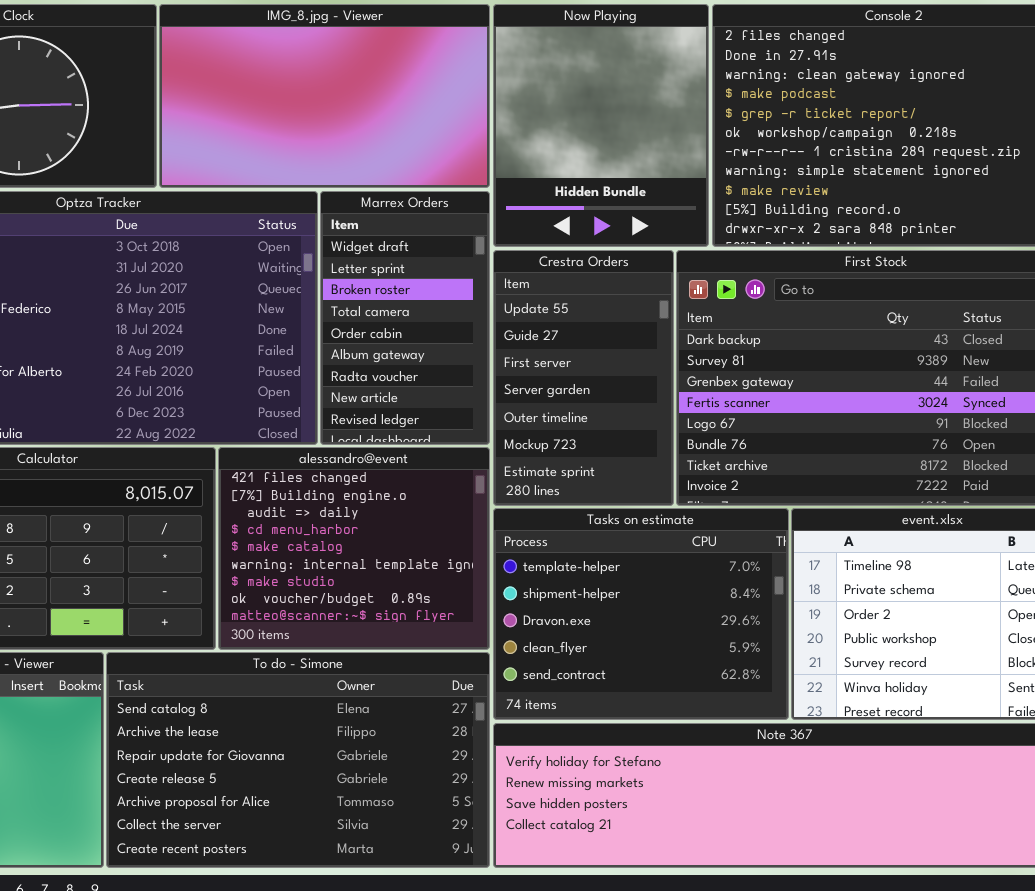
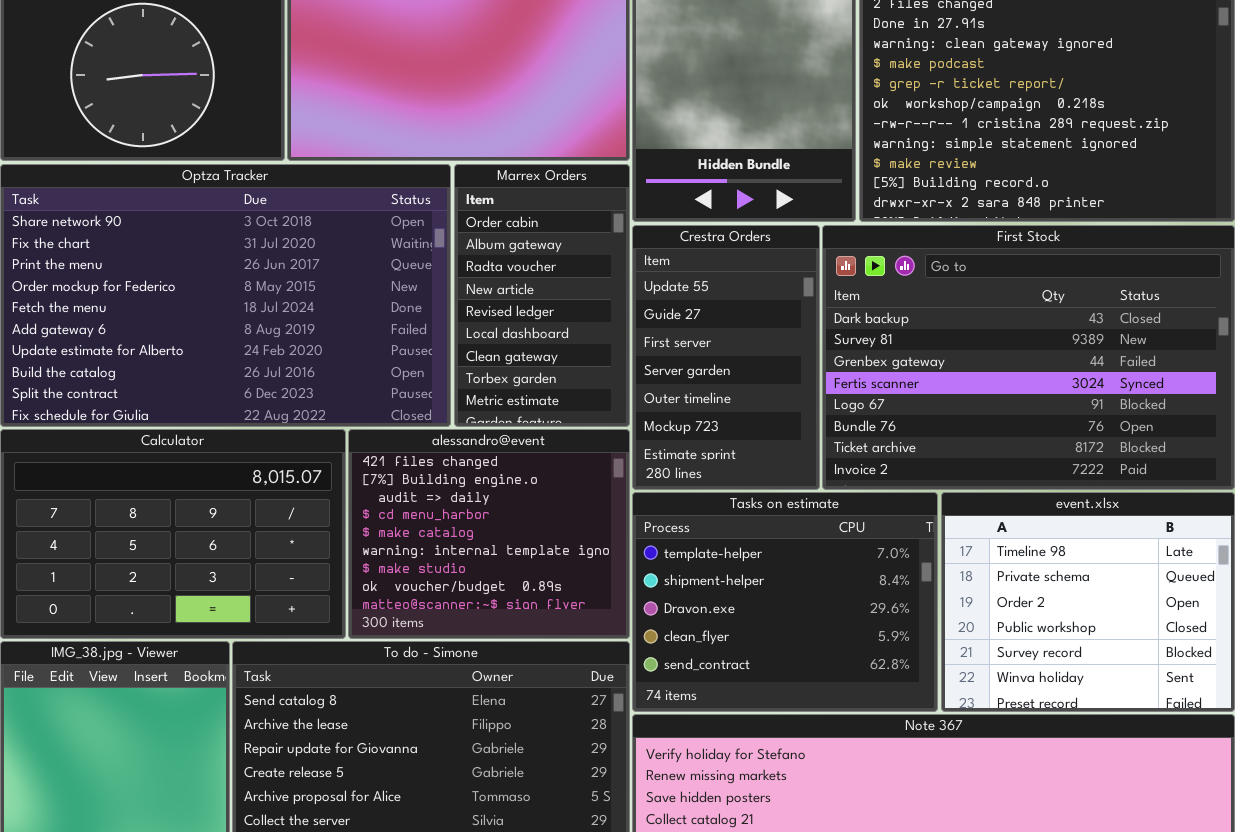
Marrex Orders: [320,191,490,445] -> [454,164,630,427], scrolled down 4 rows

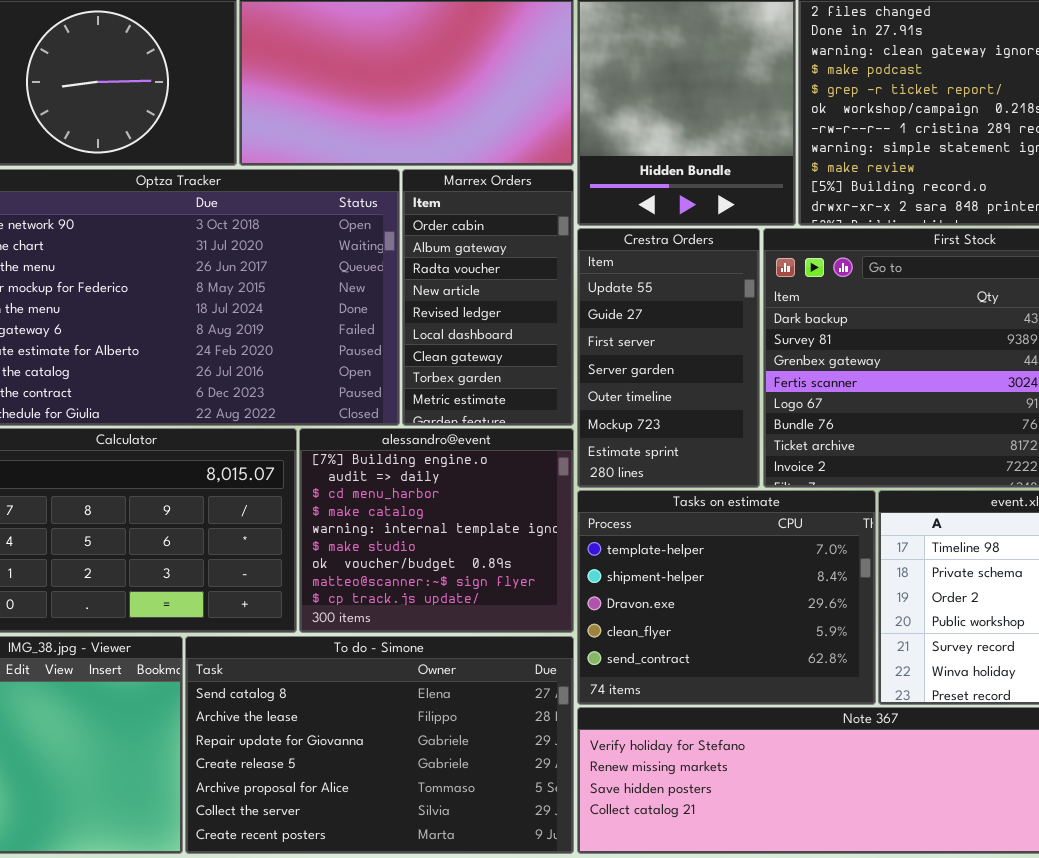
alessandro@event: [348,429,630,639] -> [299,428,574,633], scrolled down 1 row

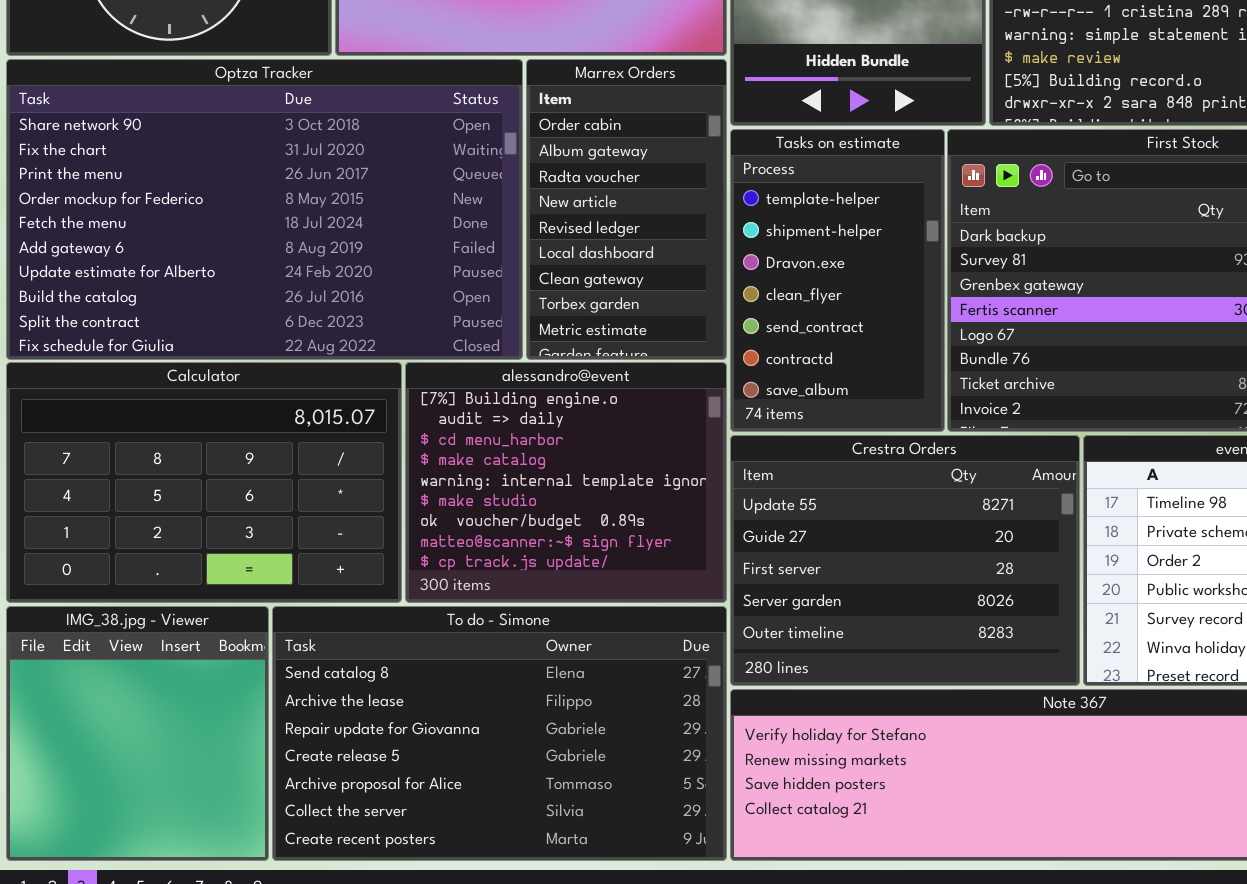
Crestra Orders: [577,228,760,488] -> [730,435,1080,686], moved, resized
Tasks on estimate: [577,490,876,705] -> [730,129,945,432], moved, resized

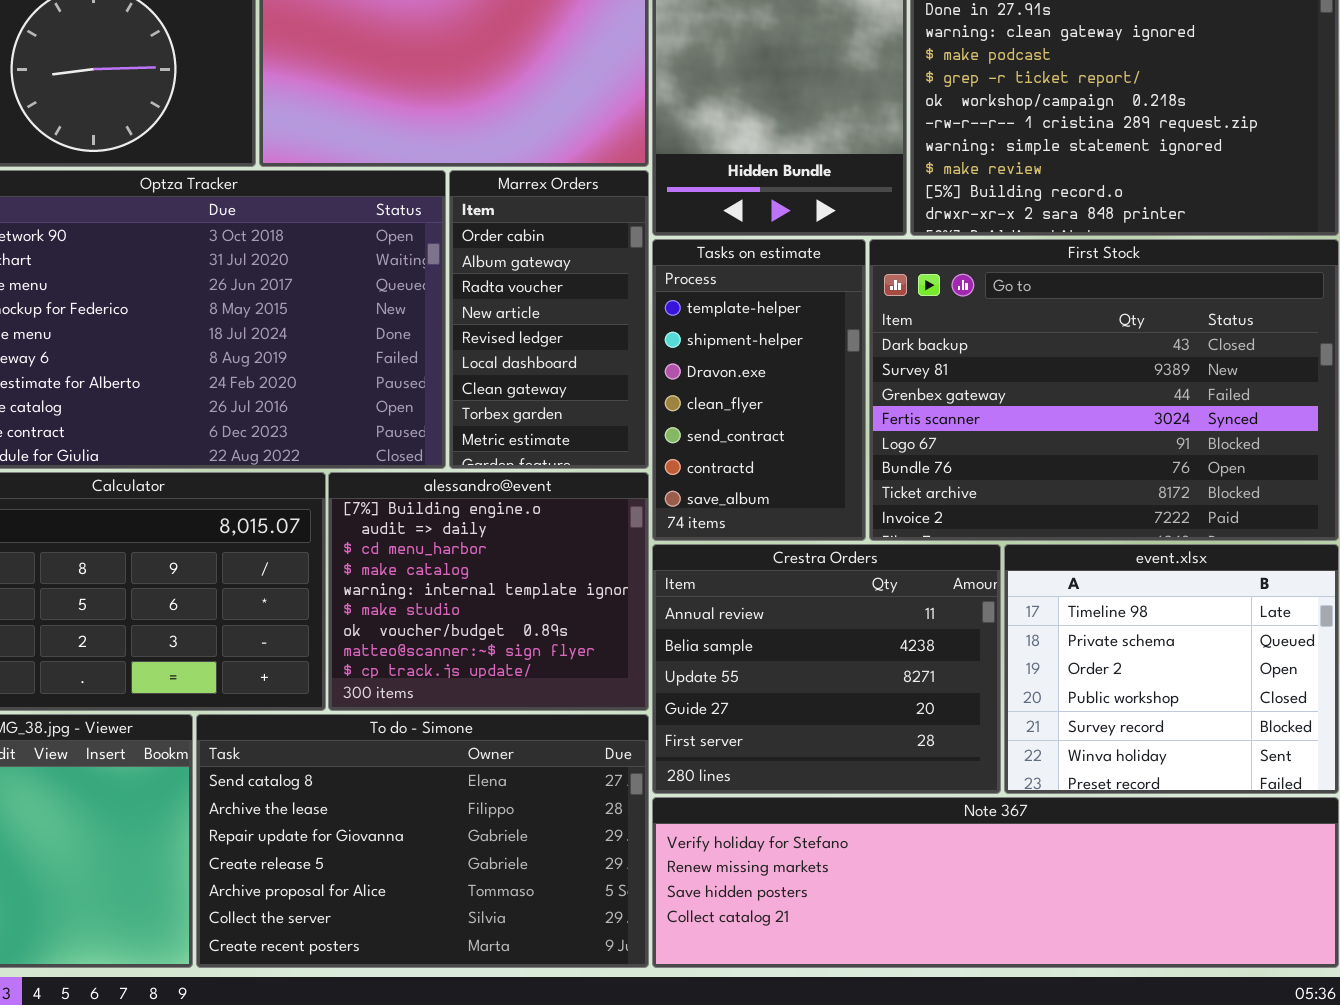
Crestra Orders: [730,435,1080,686] -> [652,544,1001,794], scrolled up 2 rows

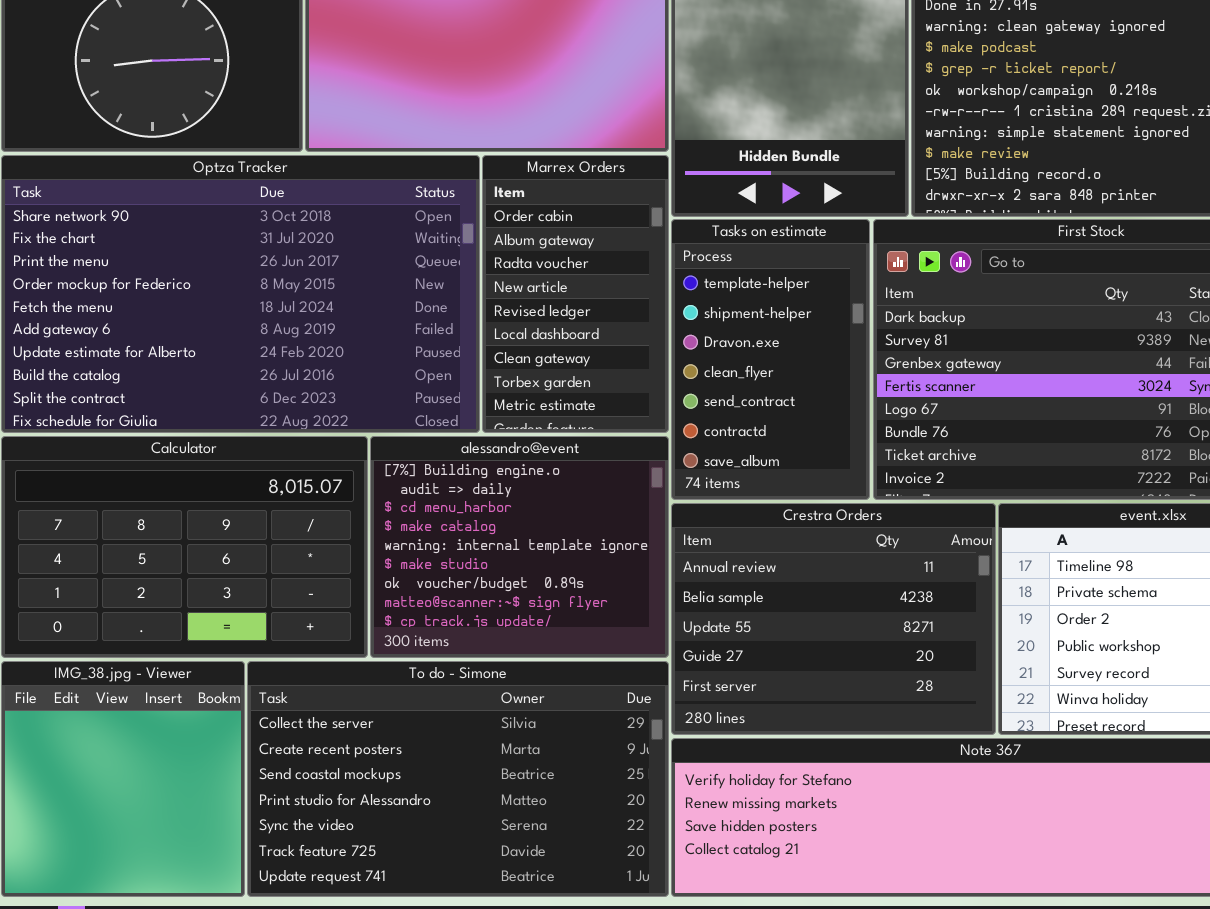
To do - Simone: [196,714,649,968] -> [247,661,669,897], scrolled down 5 rows

